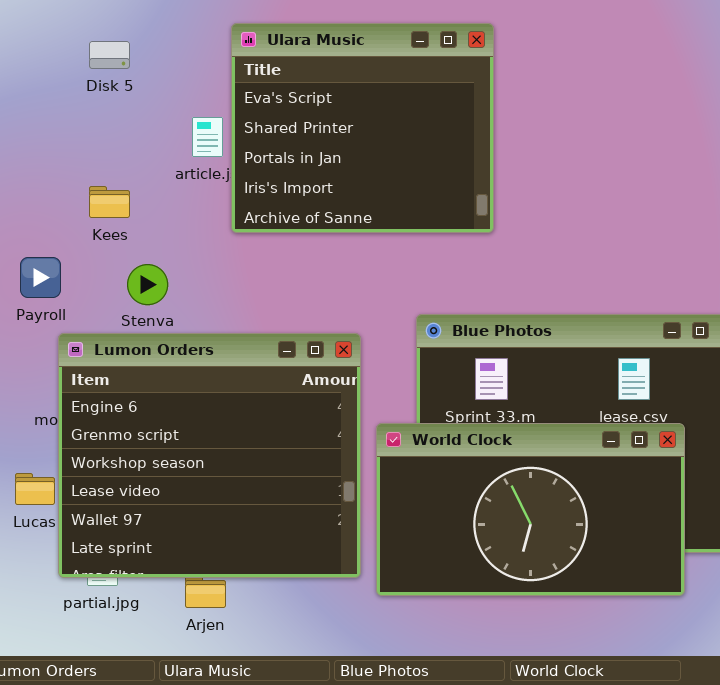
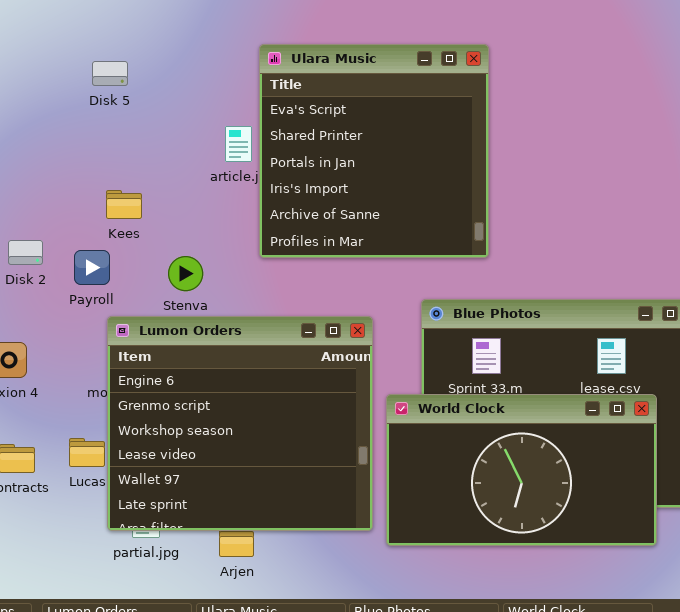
Ulara Music: [231,23,494,233] -> [259,44,489,258], resized
Disk 5: [89,41,130,69] -> [92,61,128,86], moved
Kees: [89,186,130,218] -> [106,190,142,219], moved

